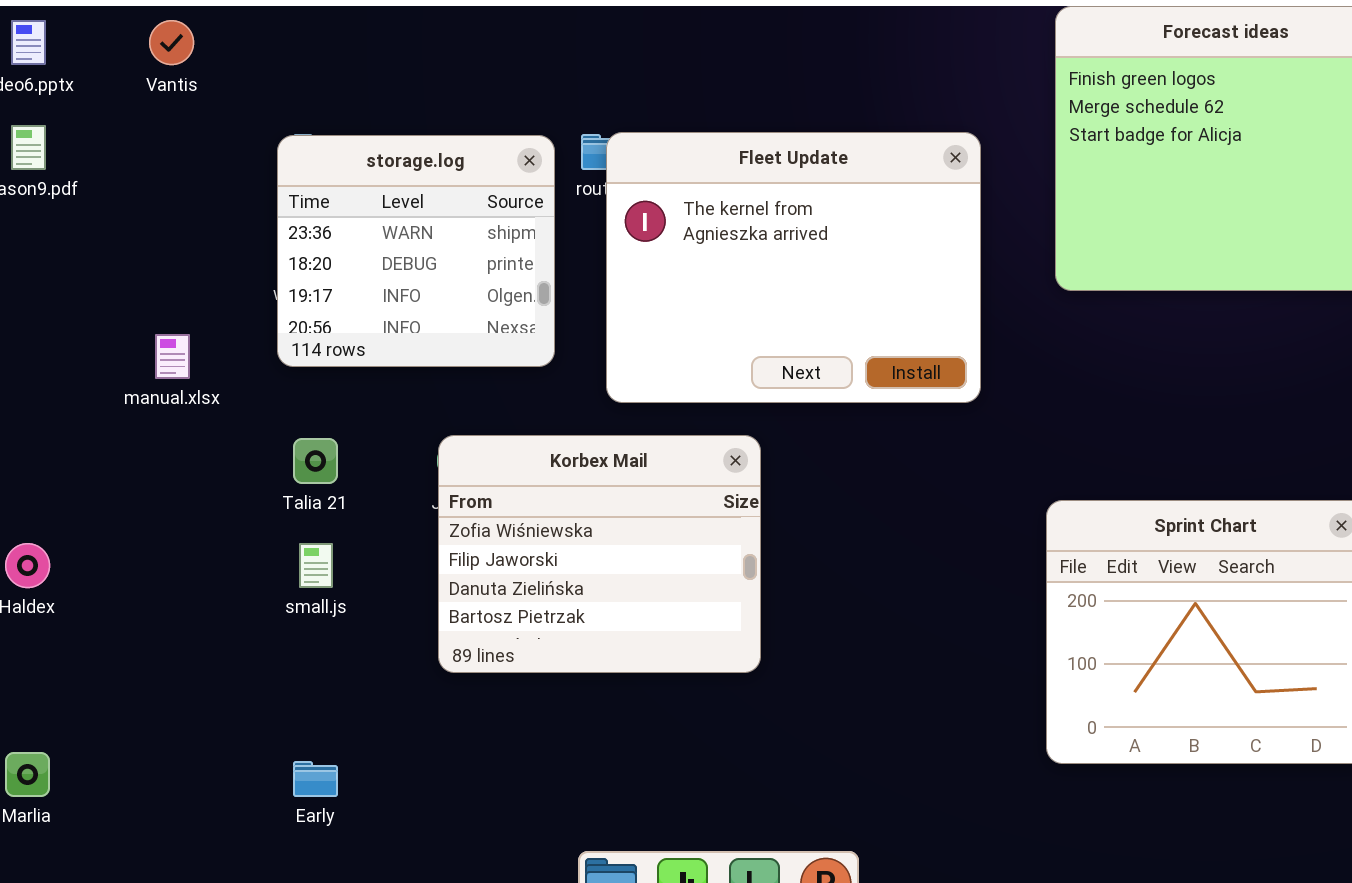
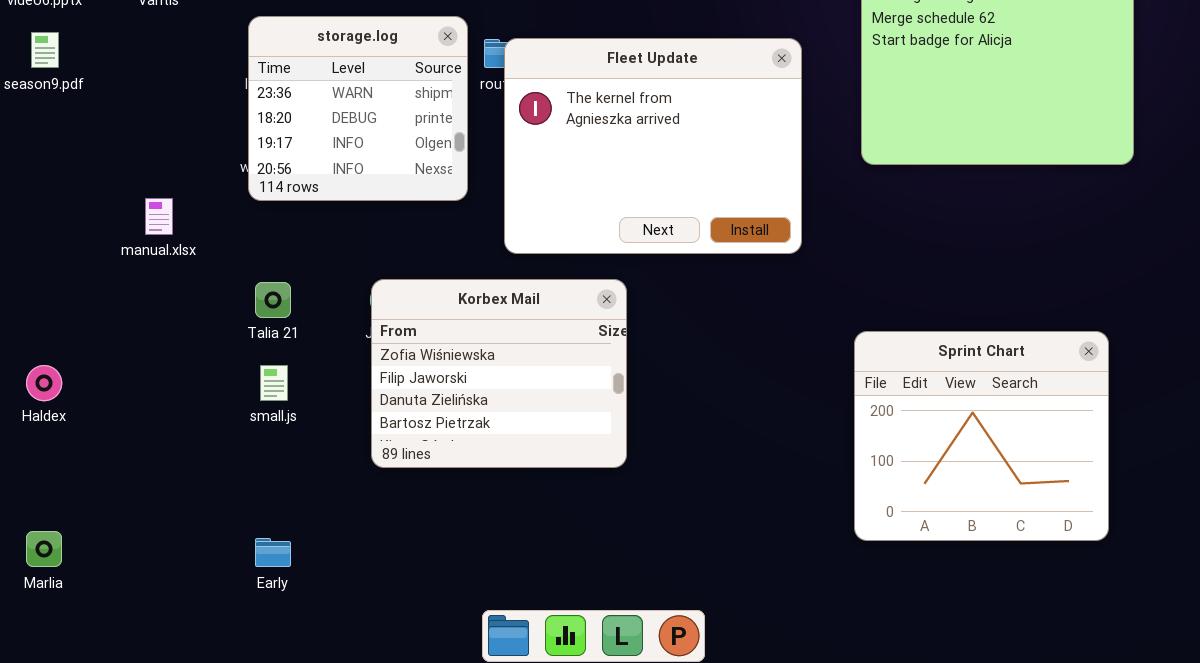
storage.log: [277,135,555,367] -> [248,16,468,201], moved

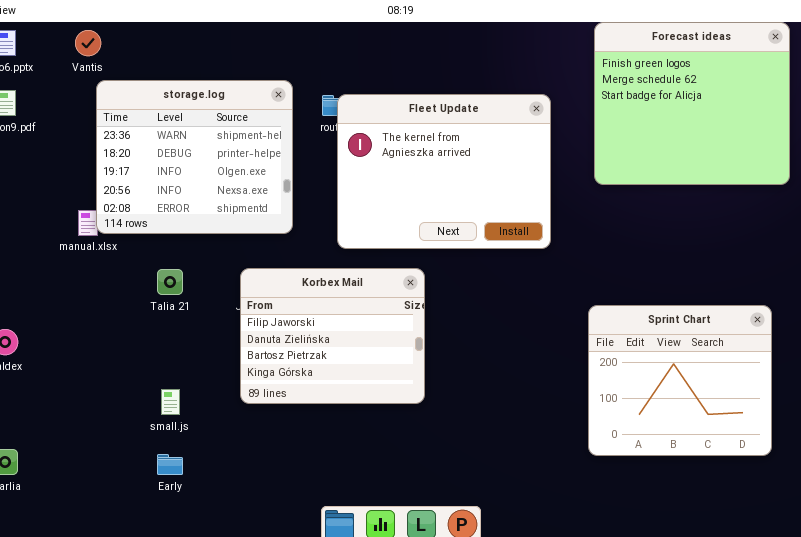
storage.log: [248,16,468,201] -> [96,80,293,234], moved, resized
Korbex Mail: [371,279,627,468] -> [240,268,425,404], scrolled down 1 row
small.js: [260,365,288,401] -> [161,389,180,415], moved

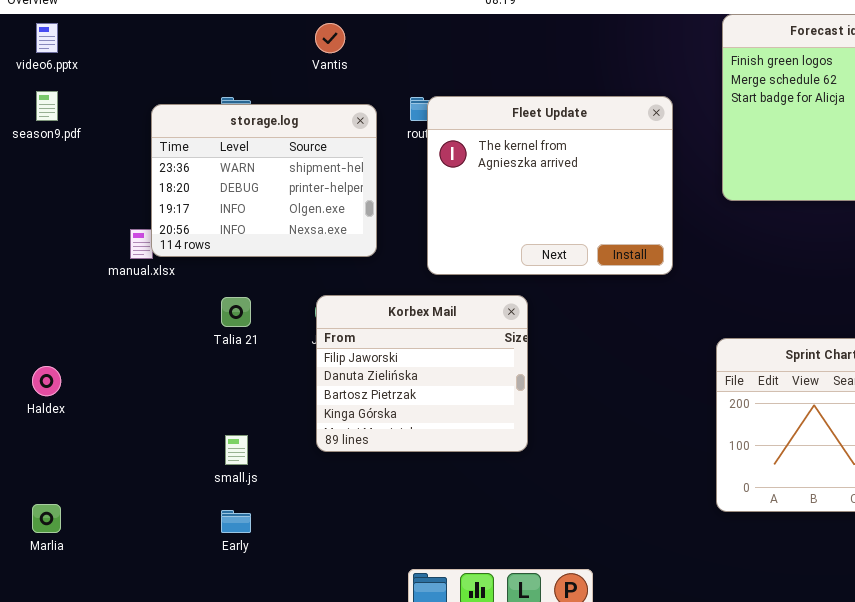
Vantis: [75,30,101,56] -> [315,23,345,53], moved
storage.log: [96,80,293,234] -> [151,104,377,257], resized

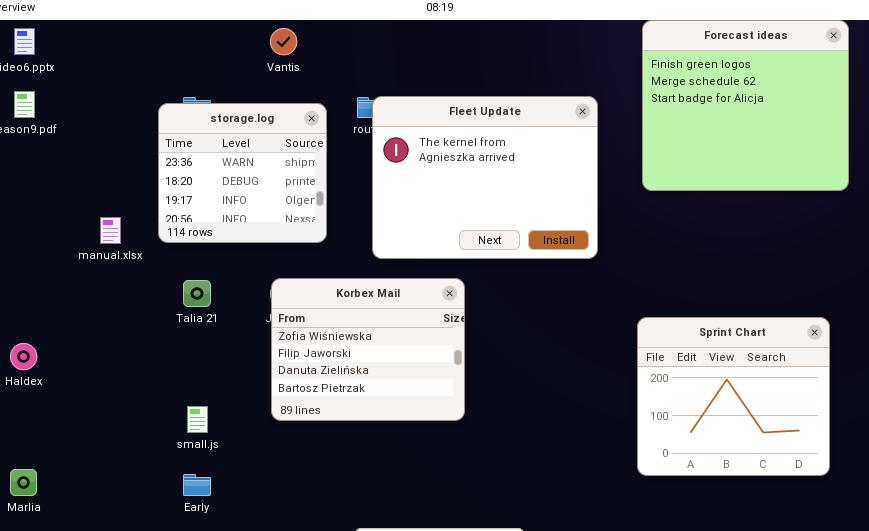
storage.log: [151,104,377,257] -> [158,103,327,243], resized
Korbex Mail: [316,295,528,452] -> [271,278,465,421], scrolled up 1 row

